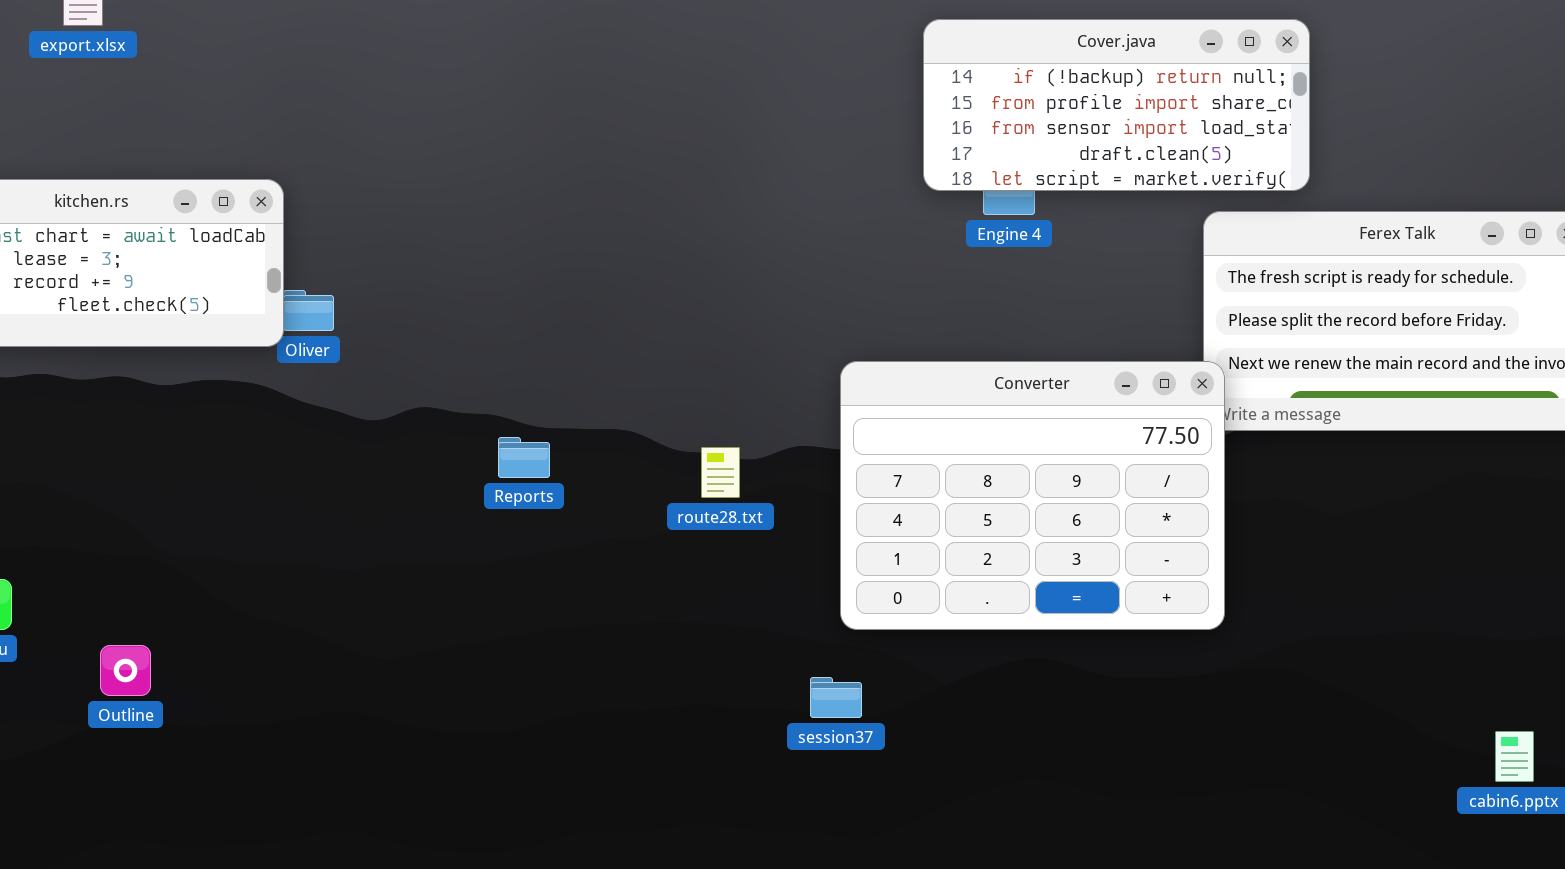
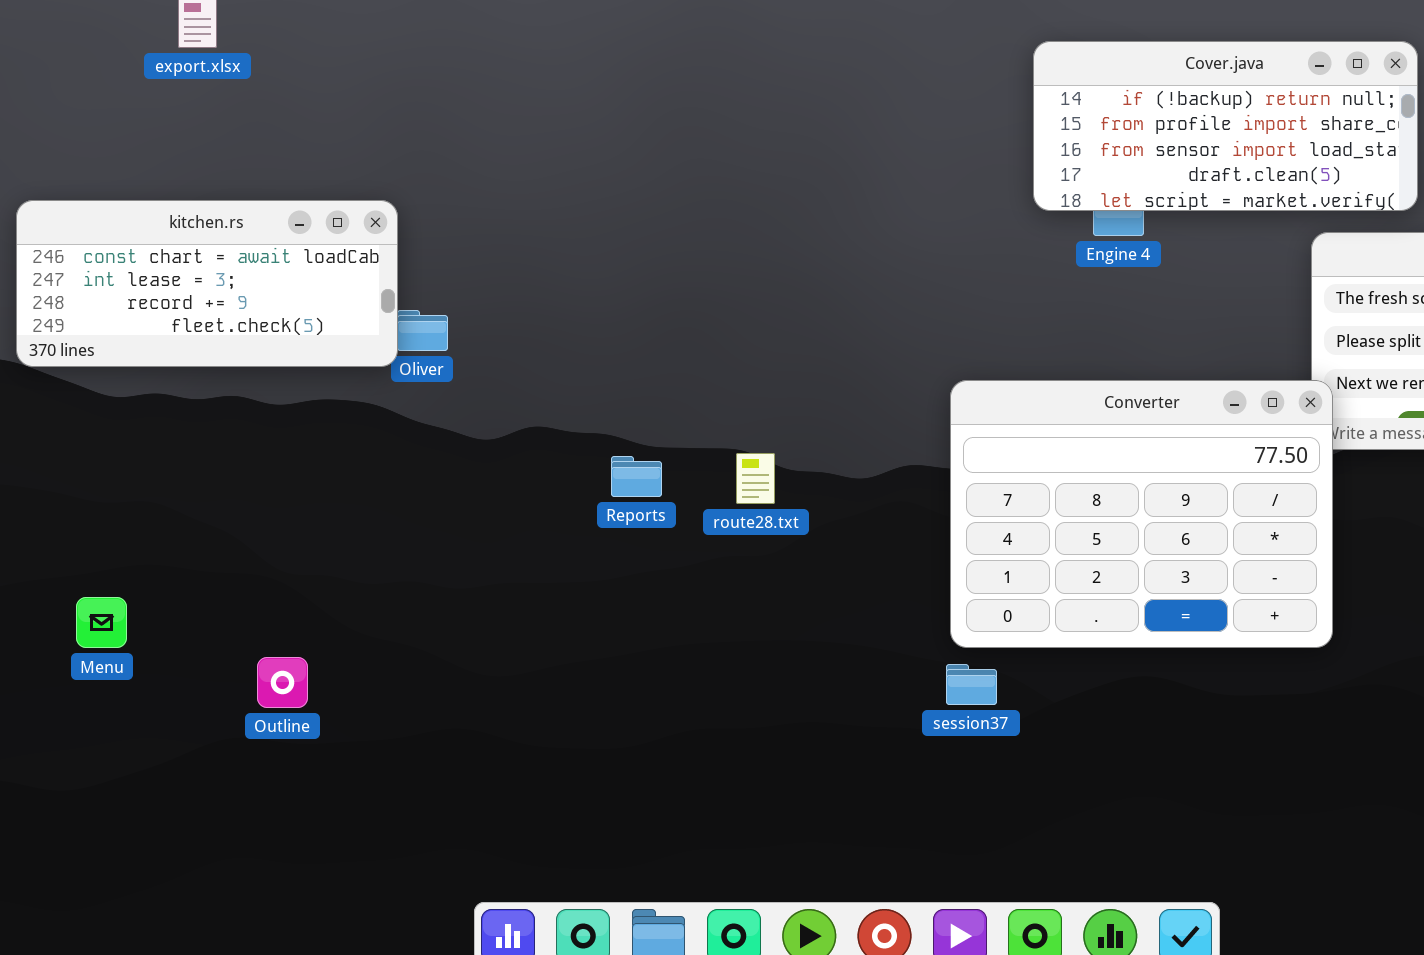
route28.txt: [701,447,740,498] -> [736,453,775,504], moved
Outline: [100,645,151,696] -> [257,657,308,708], moved
session37: [810,677,862,718] -> [946,664,997,705], moved

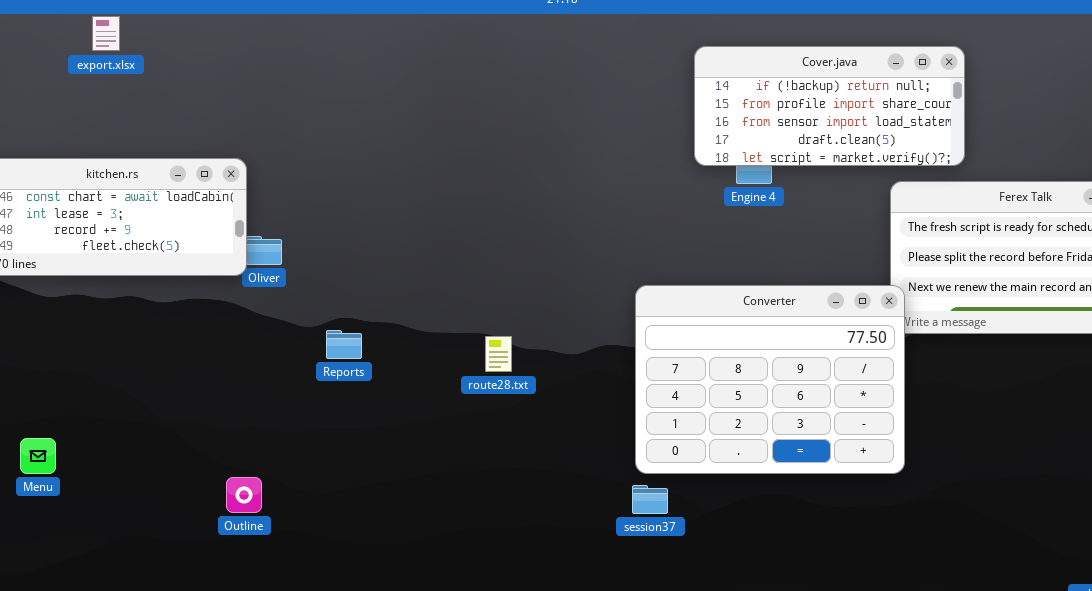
Reports: [611,456,662,497] -> [326,330,362,359], moved
Outline: [257,657,308,708] -> [226,477,262,513], moved

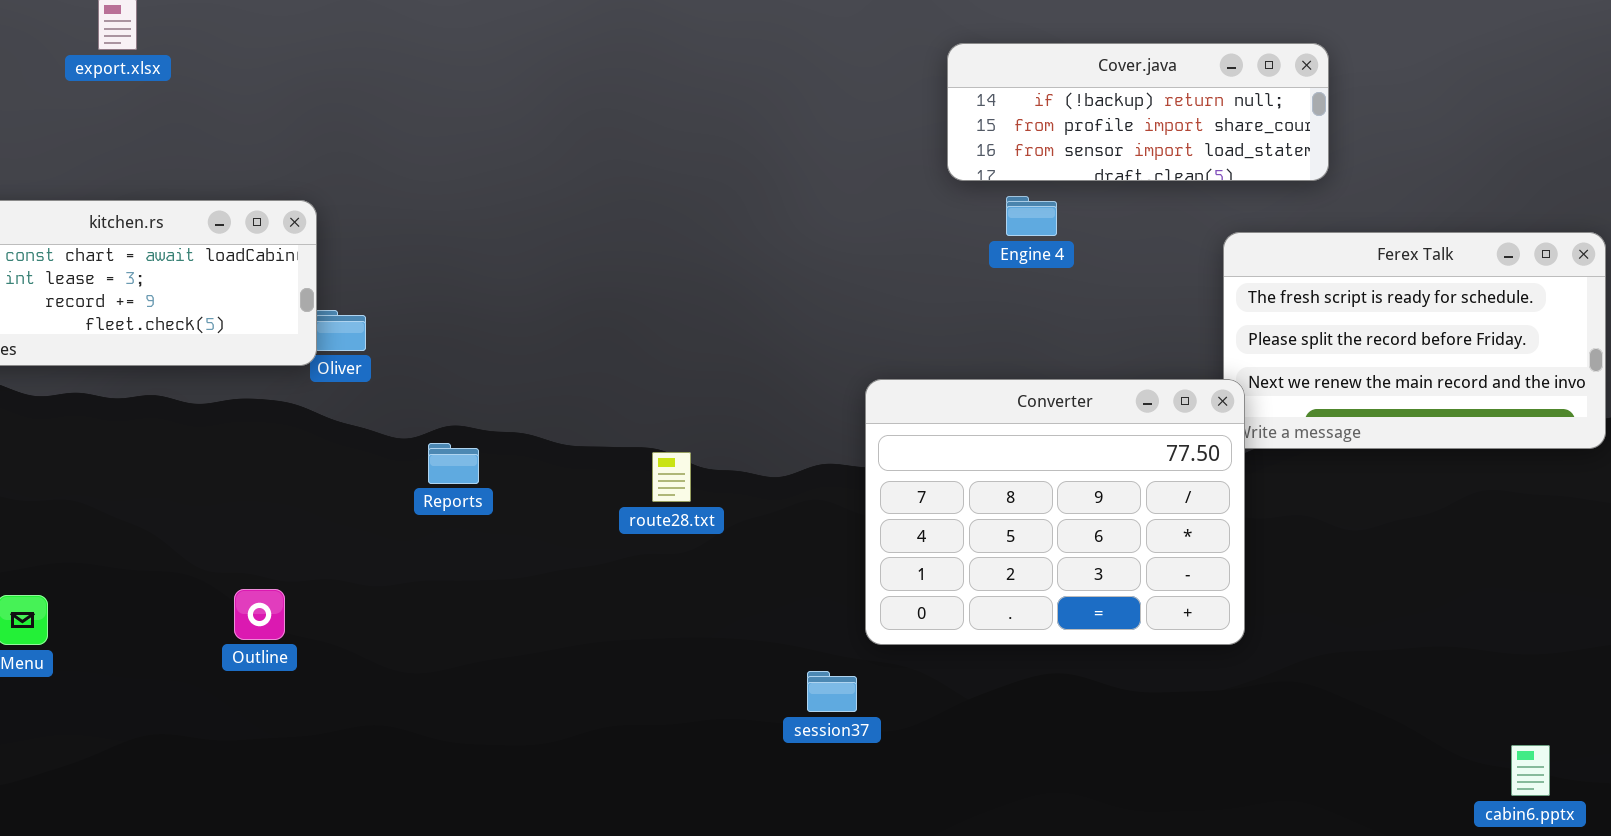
Cover.java: [694,46,965,166] -> [947,43,1329,181], resized
Outline: [226,477,262,513] -> [234,589,285,640], moved
session37: [632,485,668,514] -> [807,671,857,712], moved

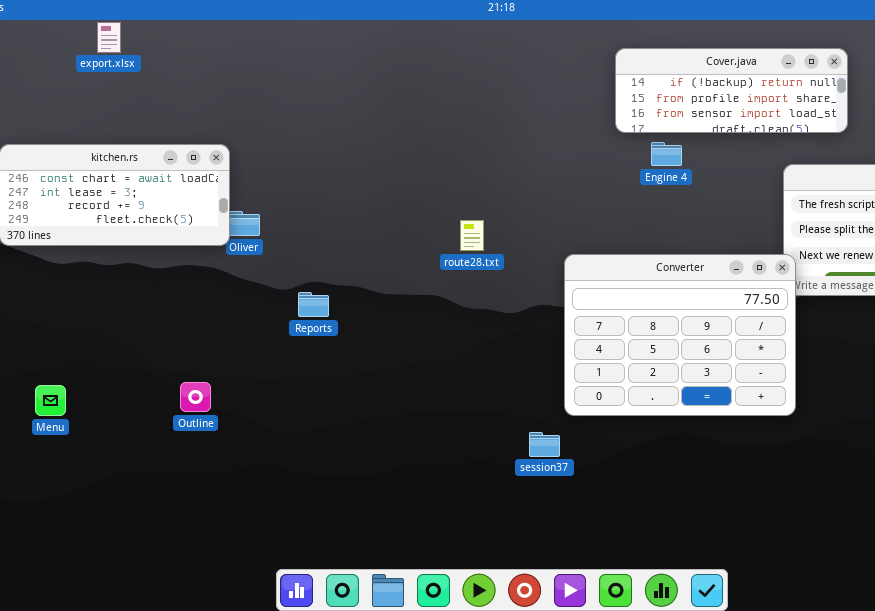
route28.txt: [652,452,691,502] -> [460,220,484,251], moved

